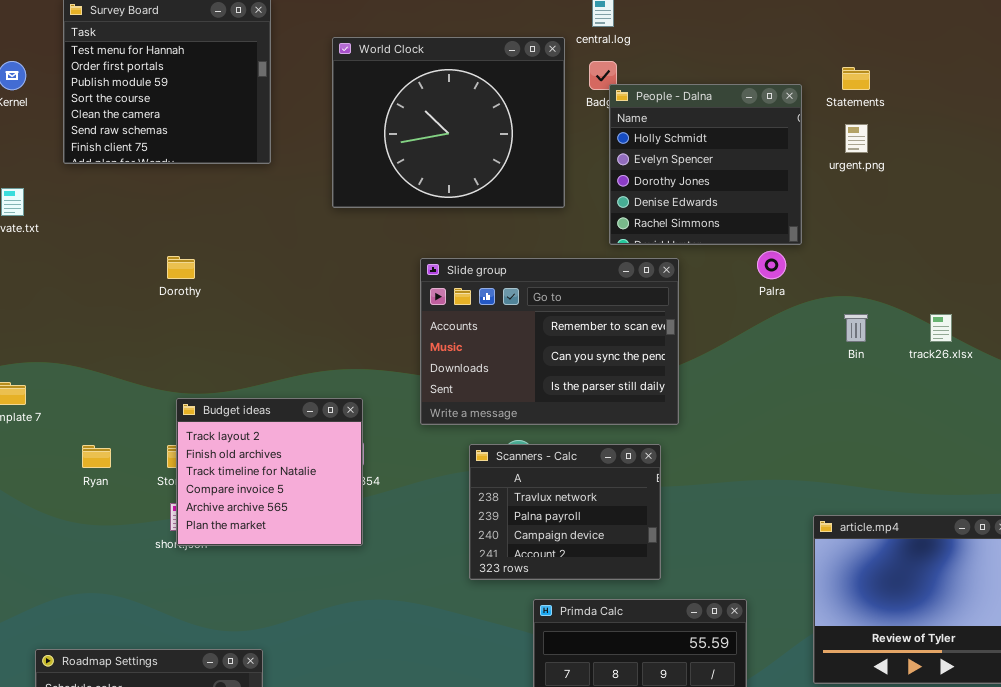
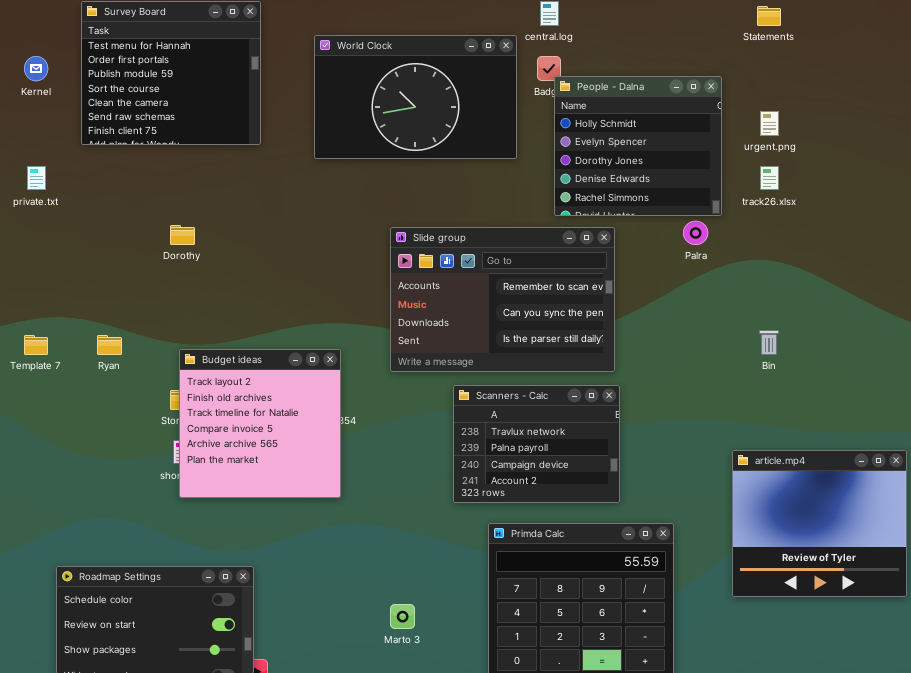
World Clock: [332,37,565,208] -> [314,35,517,159], resized
Statements: [842,67,870,90] -> [757,6,781,26], moved
Bin: [844,314,868,342] -> [759,330,779,355], moved
track26.xlsx: [930,314,952,342] -> [760,166,779,190], moved
Budget ideas: [176,398,363,546] -> [179,349,341,498], resized
Scanners - Calc: [469,444,661,580] -> [453,385,620,503], moved
Ryan: [82,445,111,468] -> [97,335,122,355], moved

